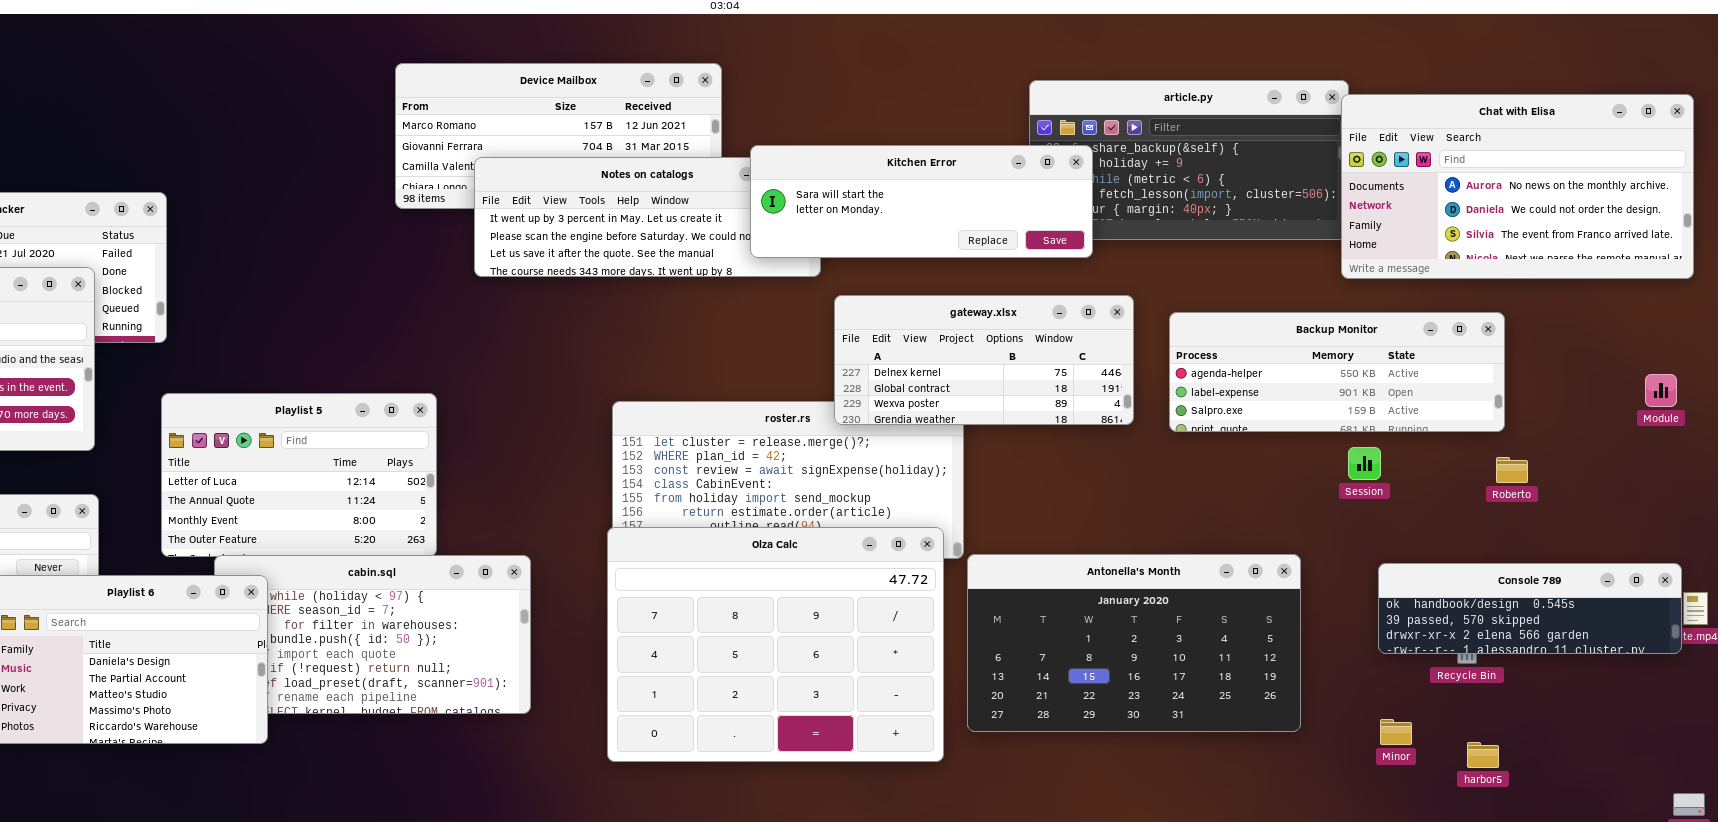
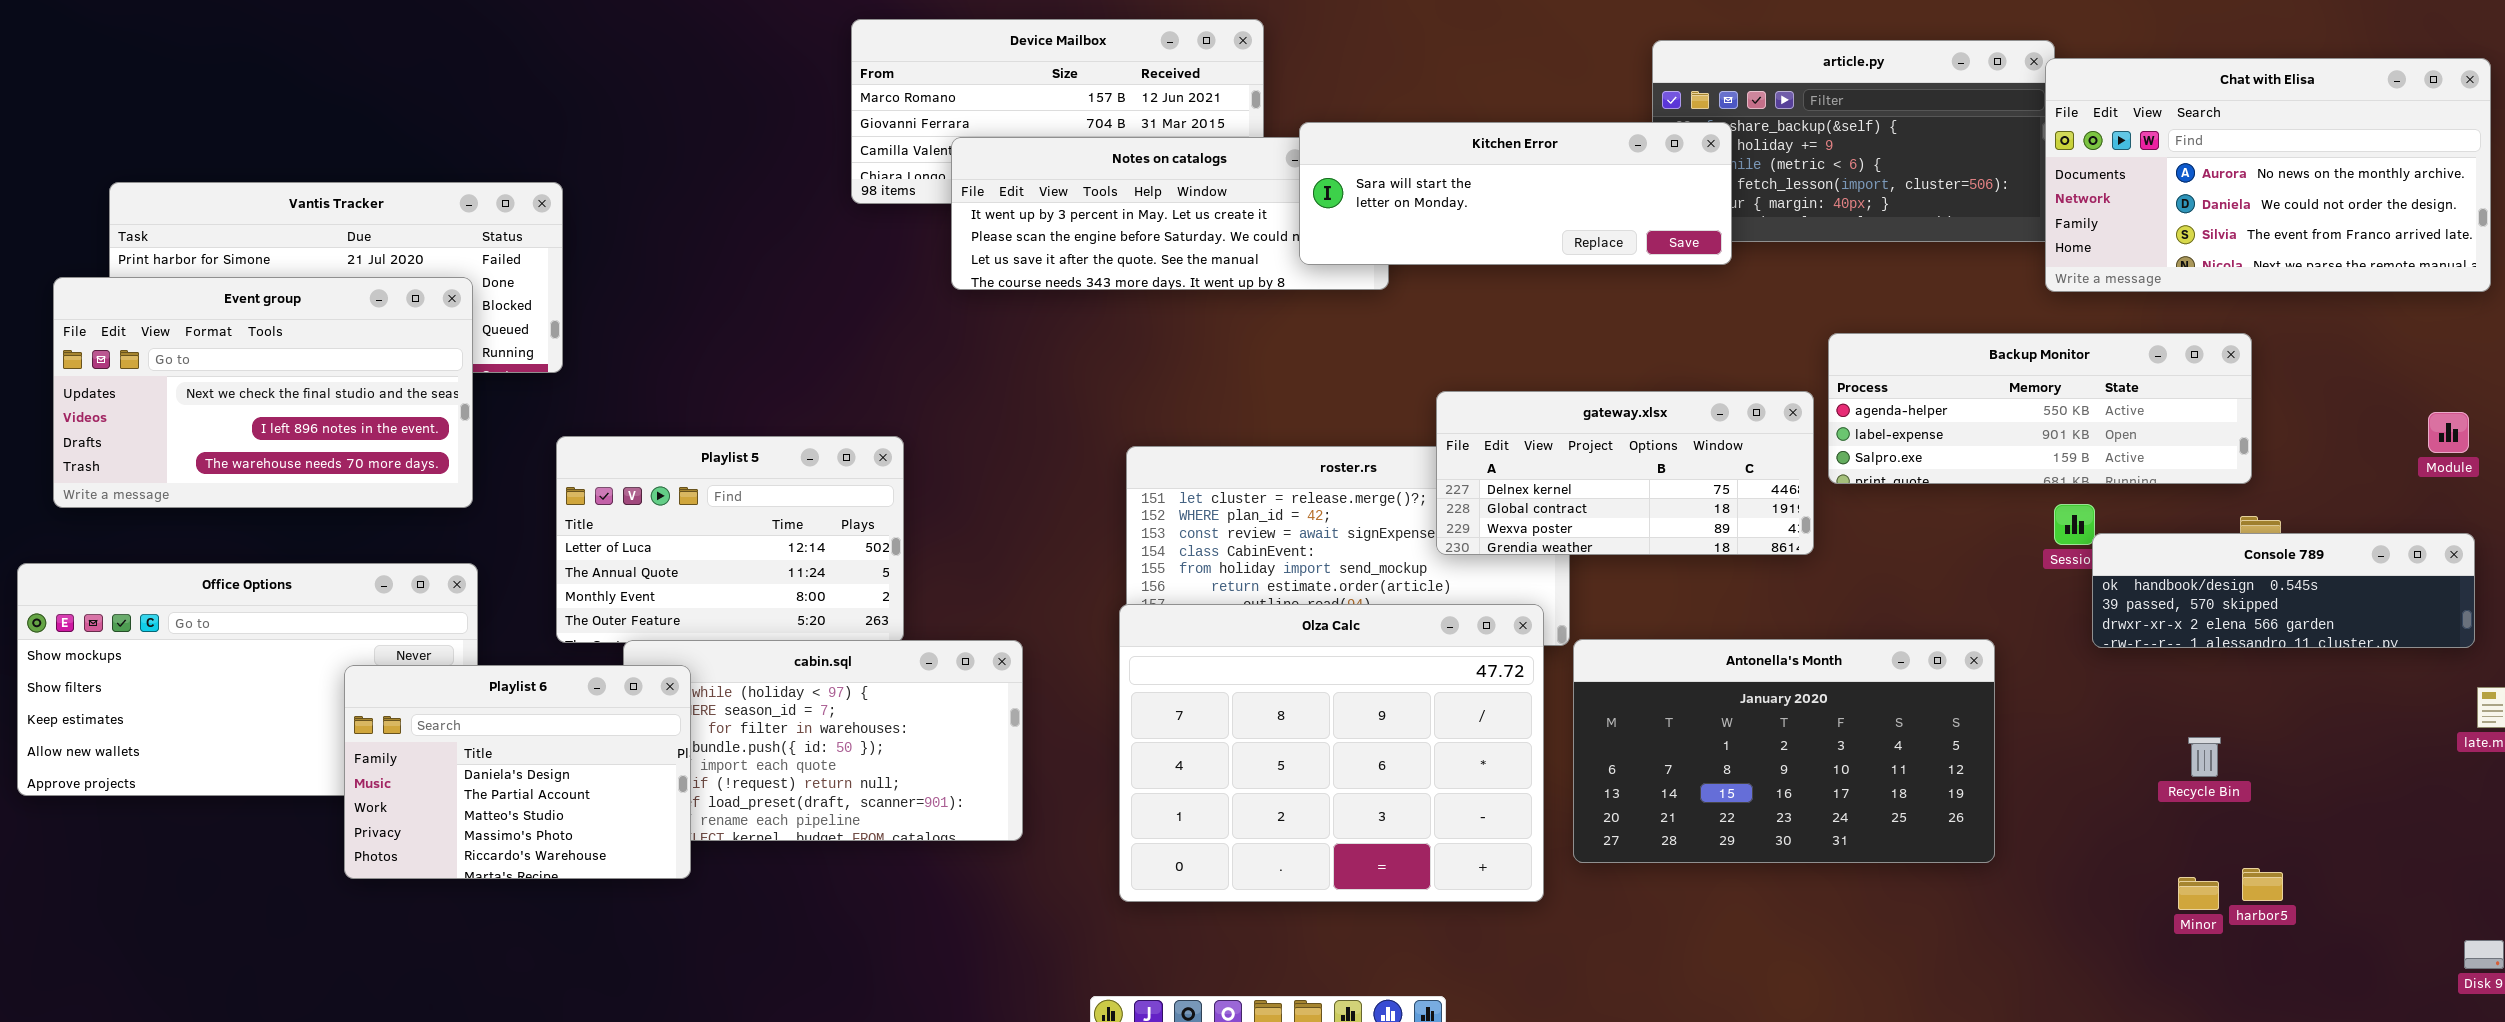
gateway.xlsx: [834,295,1134,425] -> [1436,391,1814,555], moved
Console 789: [1378,563,1682,654] -> [2092,533,2475,648], moved
Minor: [1380,719,1412,745] -> [2178,877,2219,910], moved
harbor5: [1467,742,1499,768] -> [2242,868,2283,901], moved

